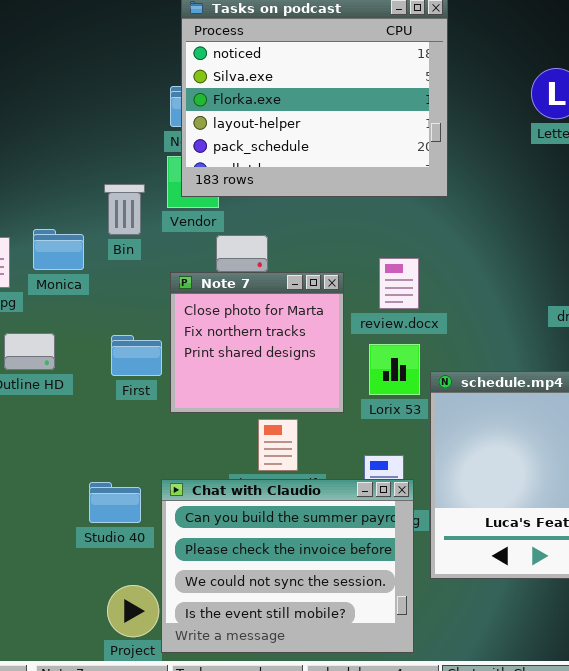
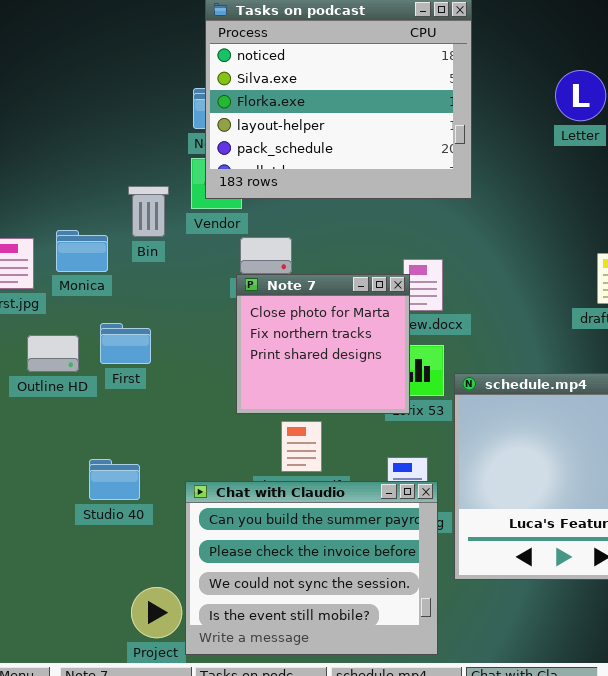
Note 7: [170,272,344,413] -> [236,274,410,414], moved
First: [111,335,162,376] -> [100,323,151,364], moved
Studio 40: [89,482,141,523] -> [89,459,140,500], moved

